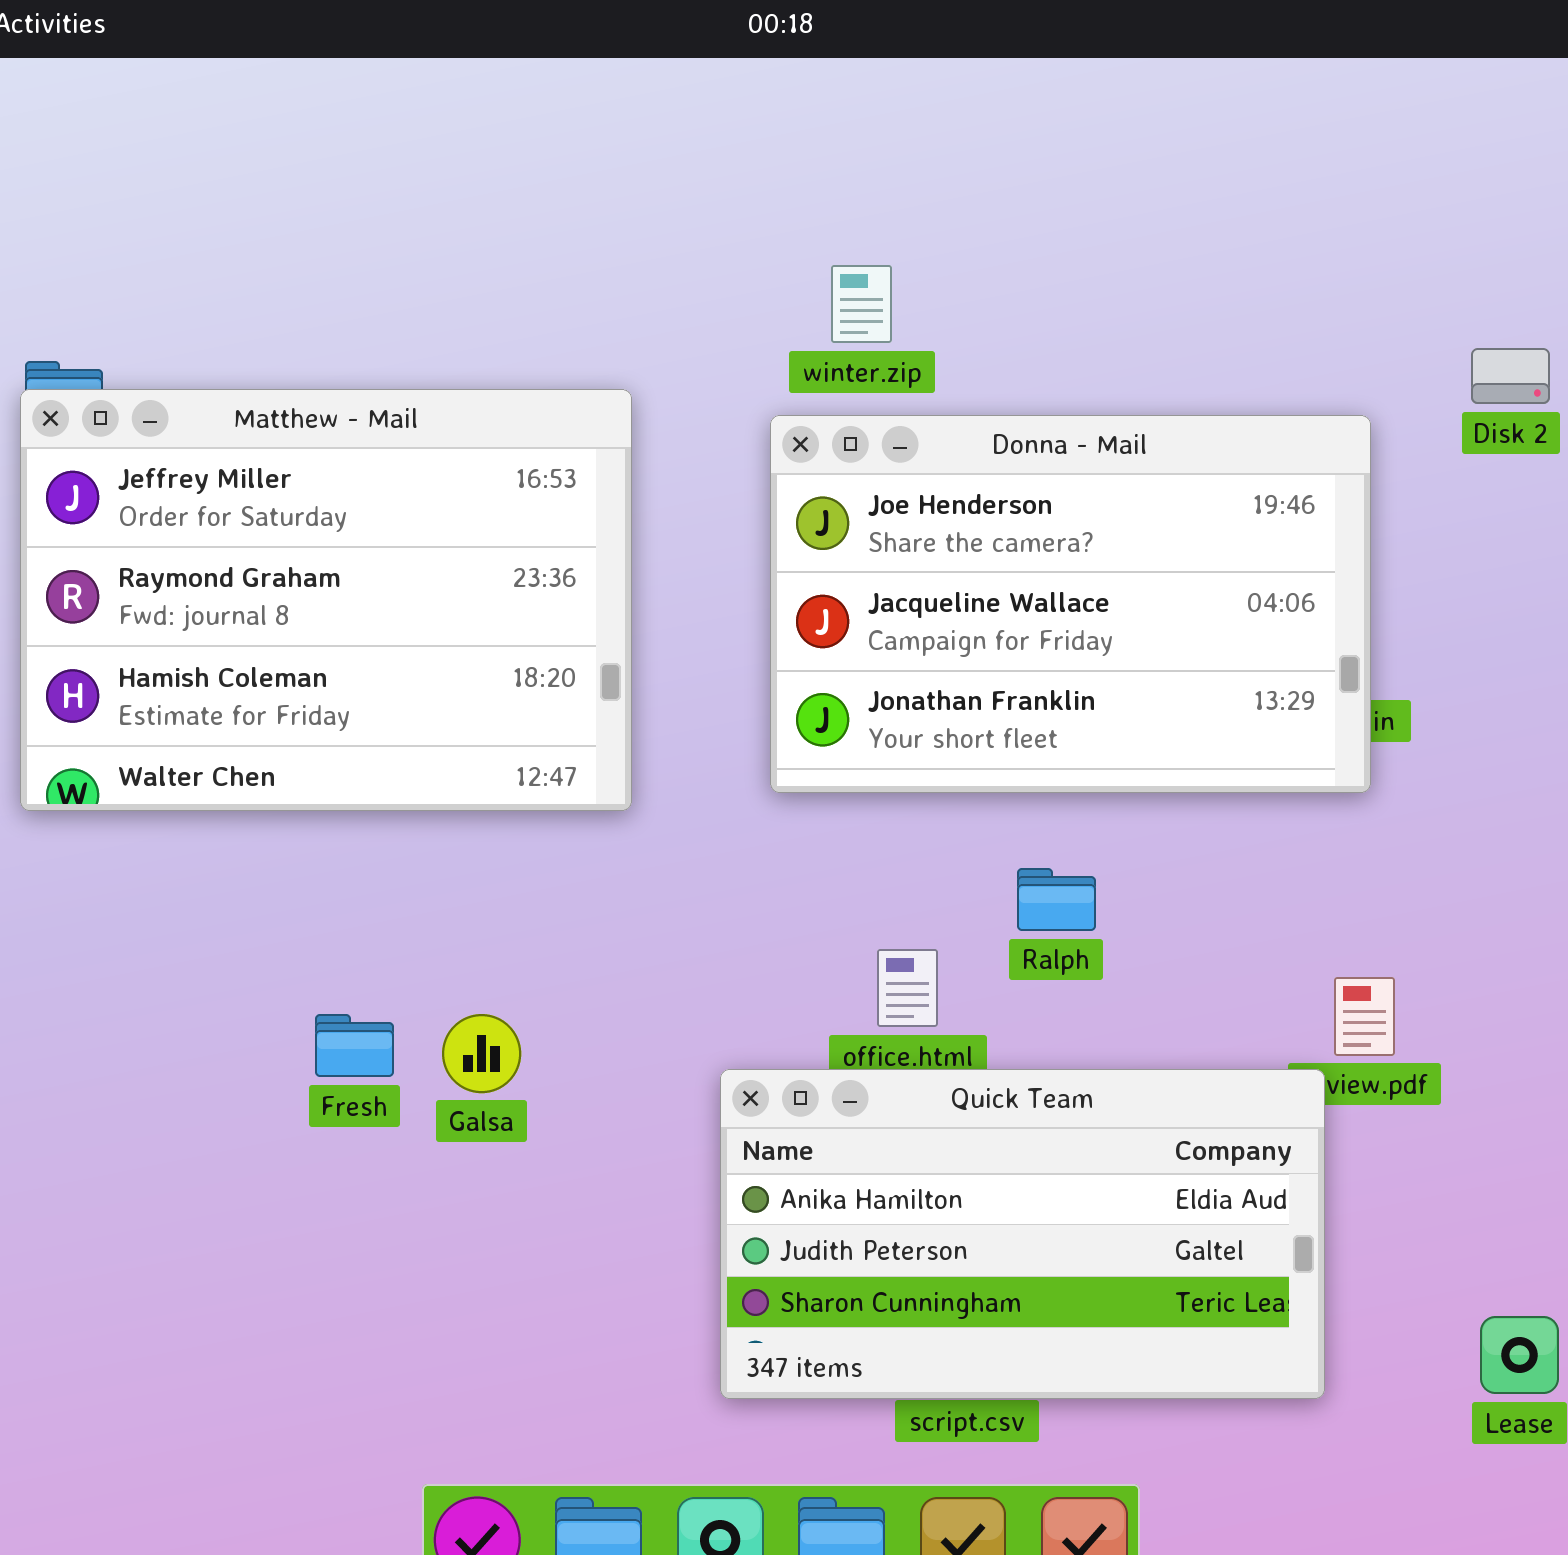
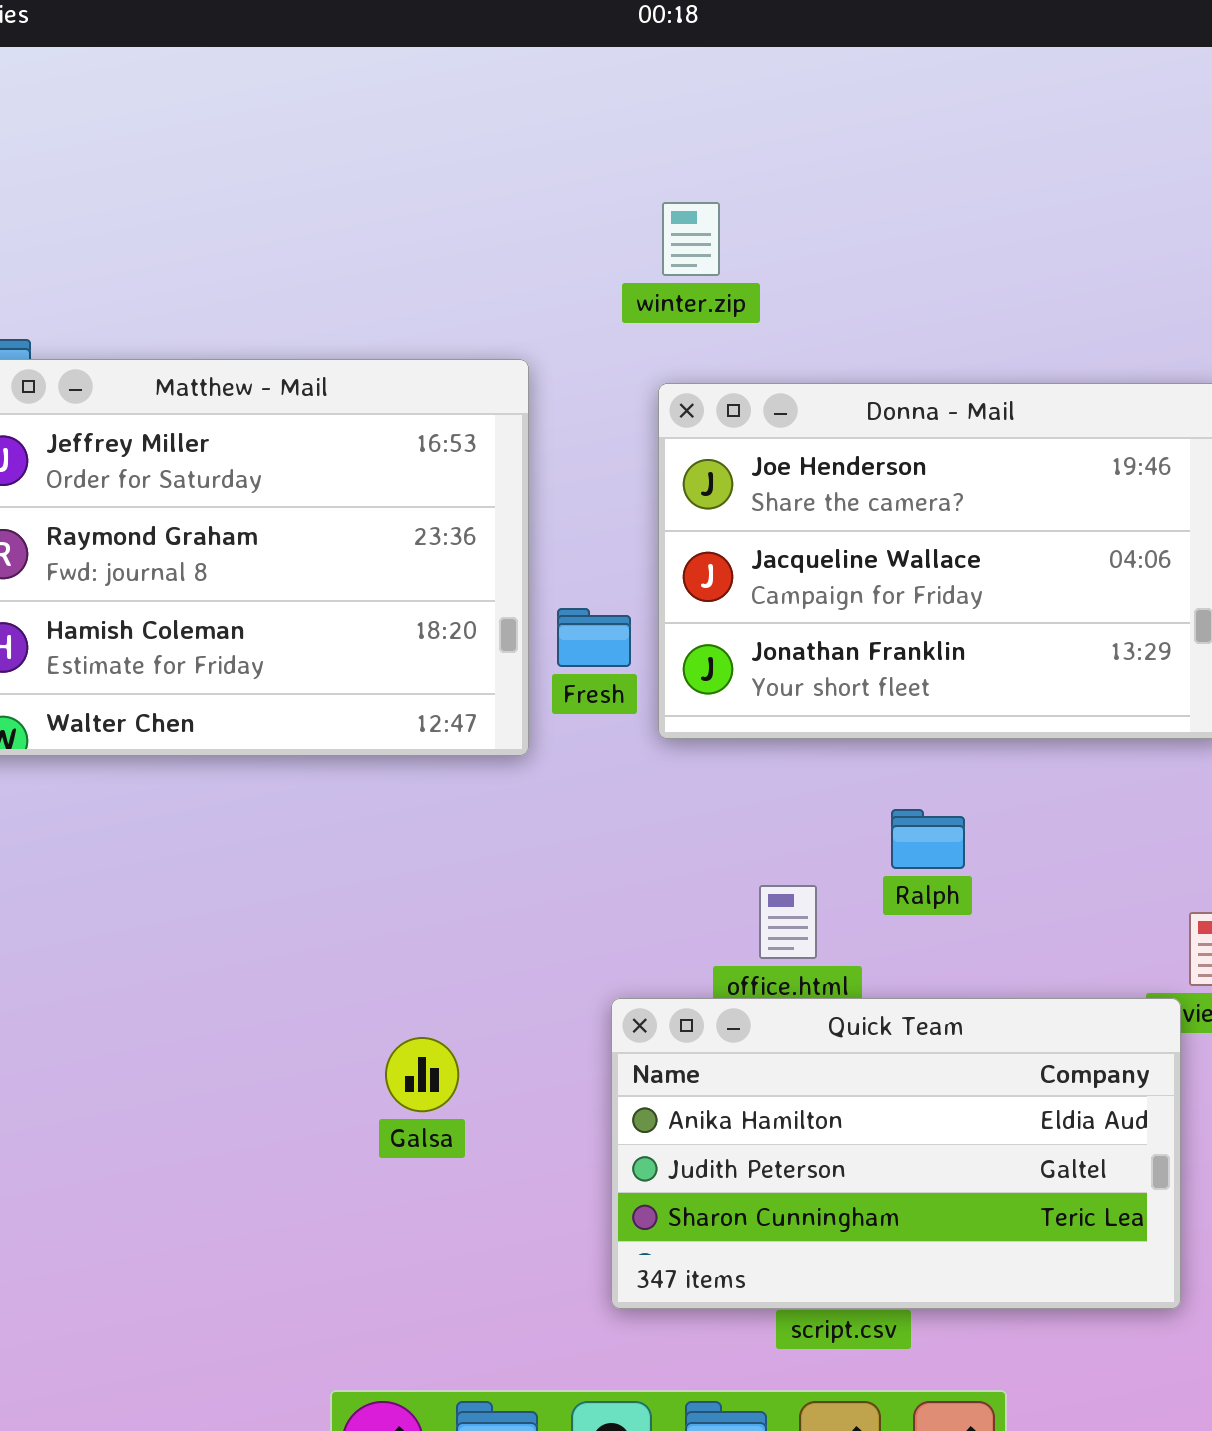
winter.zip: [831,265,892,343] -> [662,202,720,276], moved
Fresh: [315,1014,394,1077] -> [557,608,631,667], moved
Galsa: [442,1014,521,1093] -> [385,1037,459,1112], moved

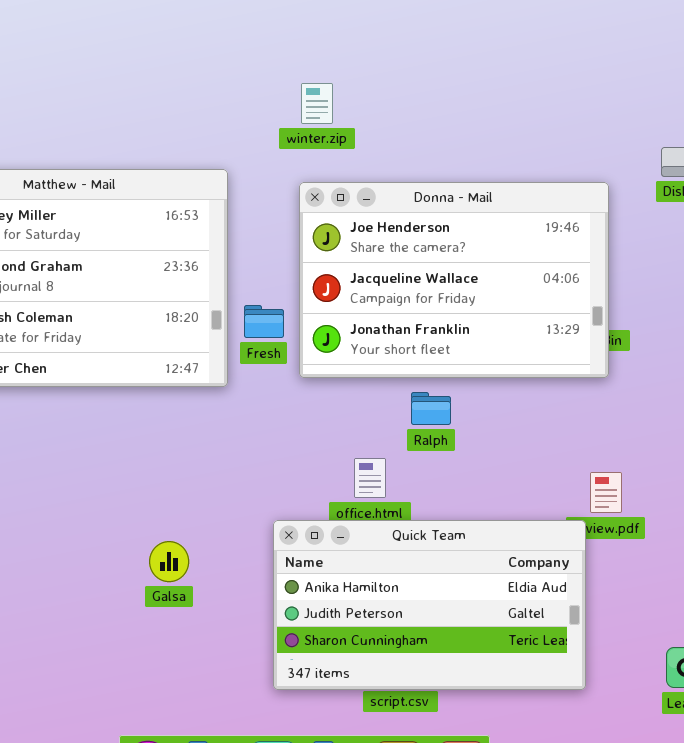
Ralph: [891,809,965,869] -> [411,392,451,425], moved

